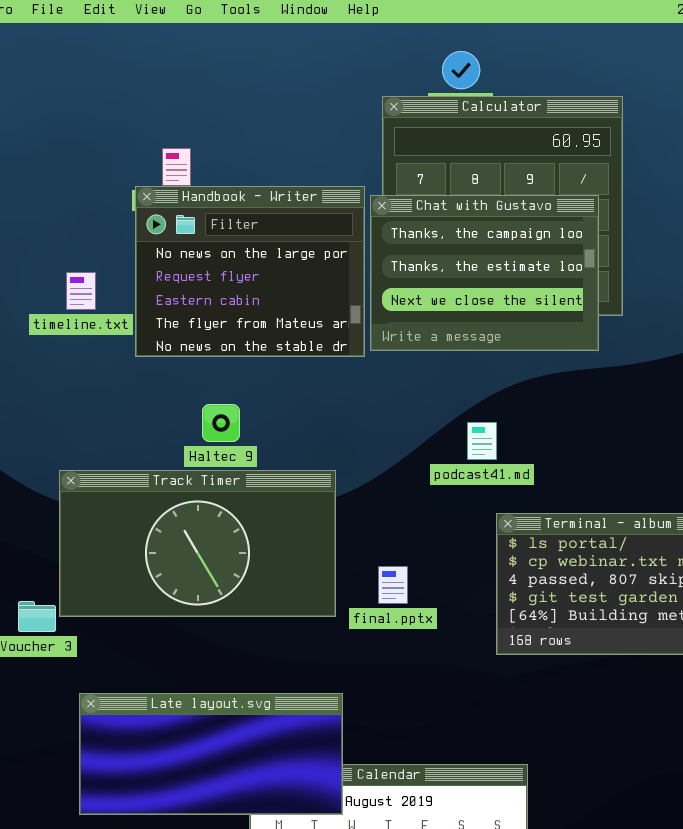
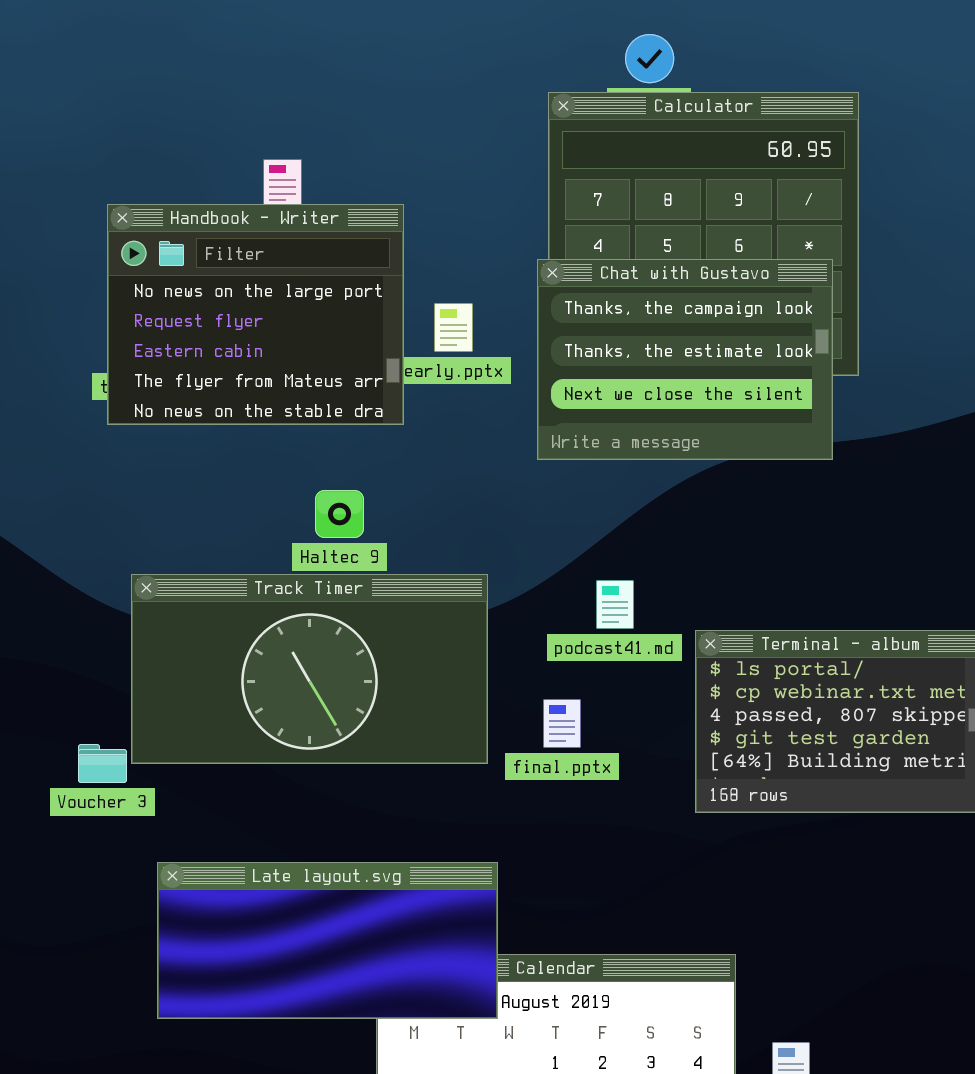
Handbook - Writer: [135,186,365,357] -> [107,204,404,425], moved
Chat with Gustavo: [370,195,599,351] -> [537,259,833,460], moved
podcast41.md: [467,422,497,460] -> [596,580,634,629], moved

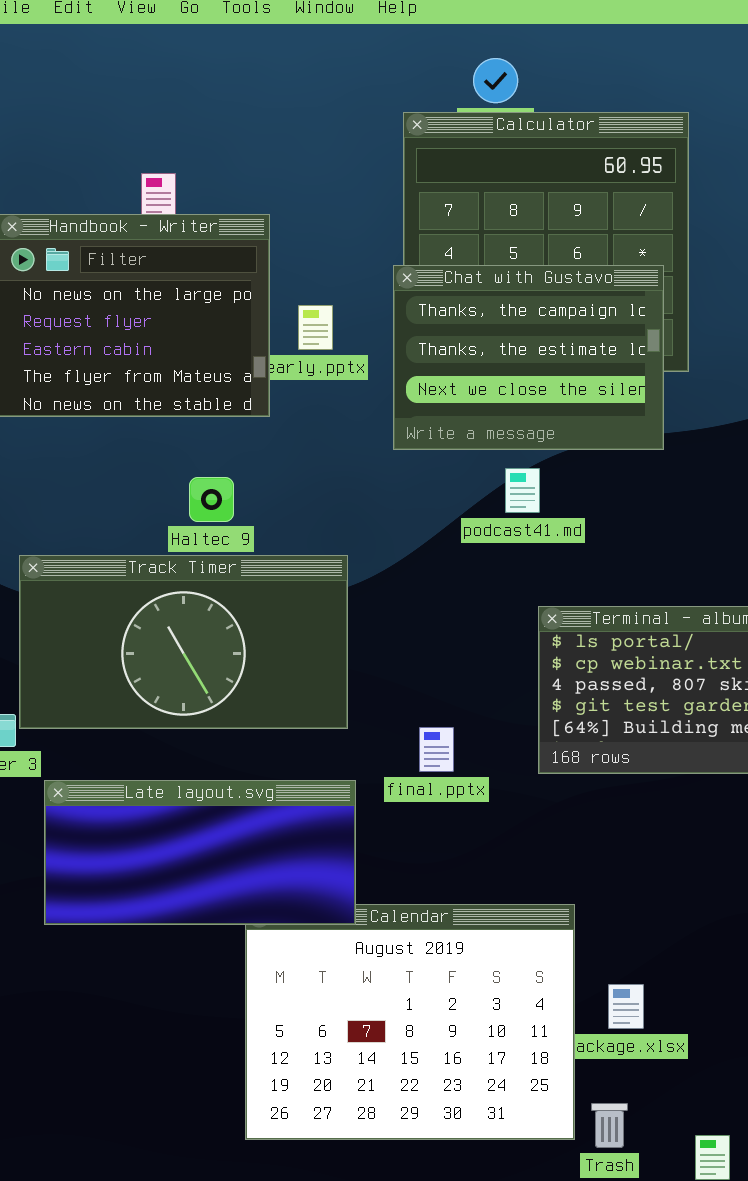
podcast41.md: [596,580,634,629] -> [505,468,540,513], moved
final.pptx: [543,699,581,748] -> [419,727,454,772], moved
Late layout.svg: [157,862,498,1019] -> [44,780,356,925], moved

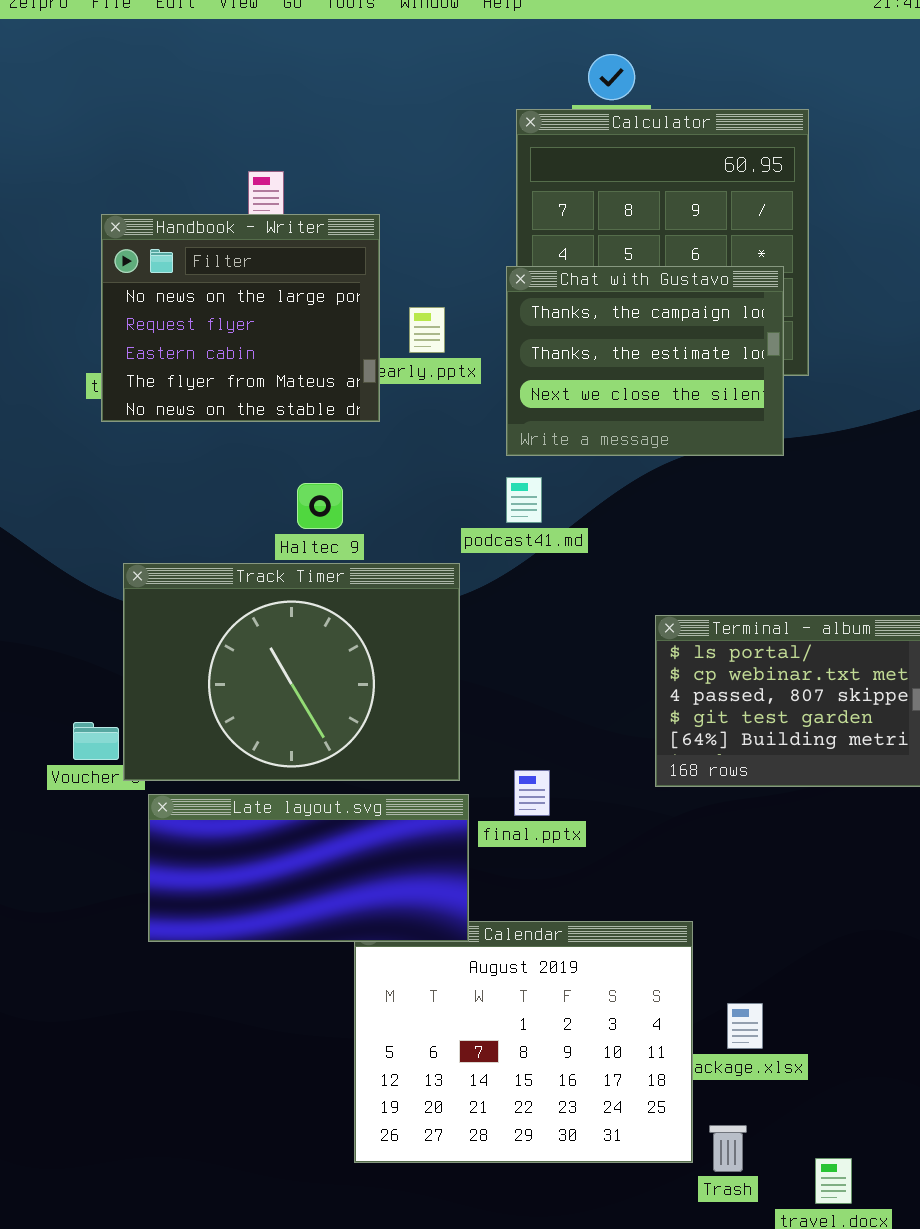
podcast41.md: [505,468,540,513] -> [506,477,542,523], moved
Track Timer: [19,555,348,729] -> [123,563,460,781], resized
final.pptx: [419,727,454,772] -> [514,770,550,816], moved

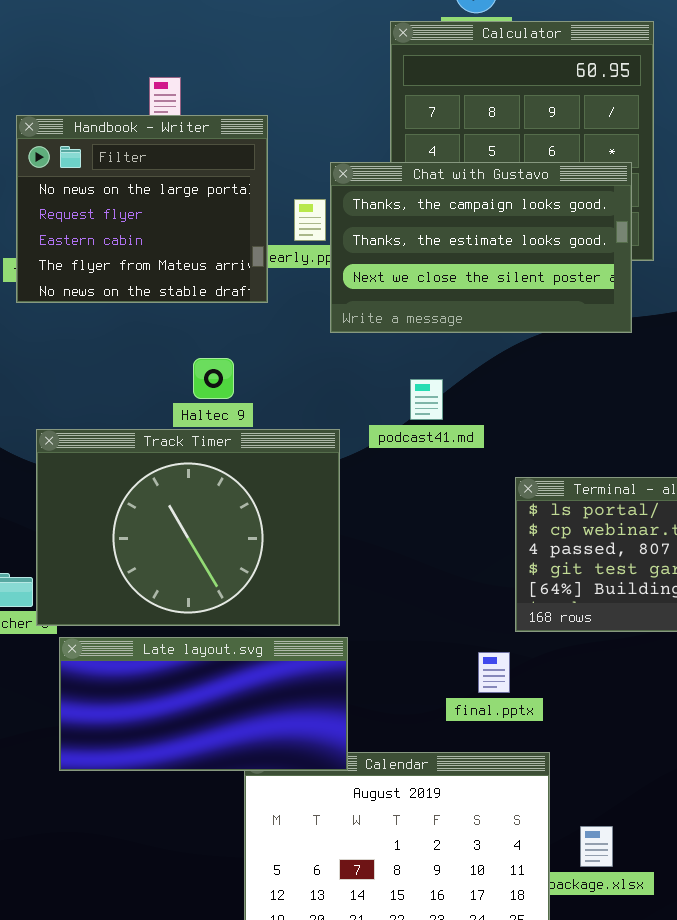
Chat with Gustavo: [506,266,784,456] -> [330,162,632,333], resized
podcast41.md: [506,477,542,523] -> [410,379,443,420], moved
final.pptx: [514,770,550,816] -> [478,652,510,693], moved

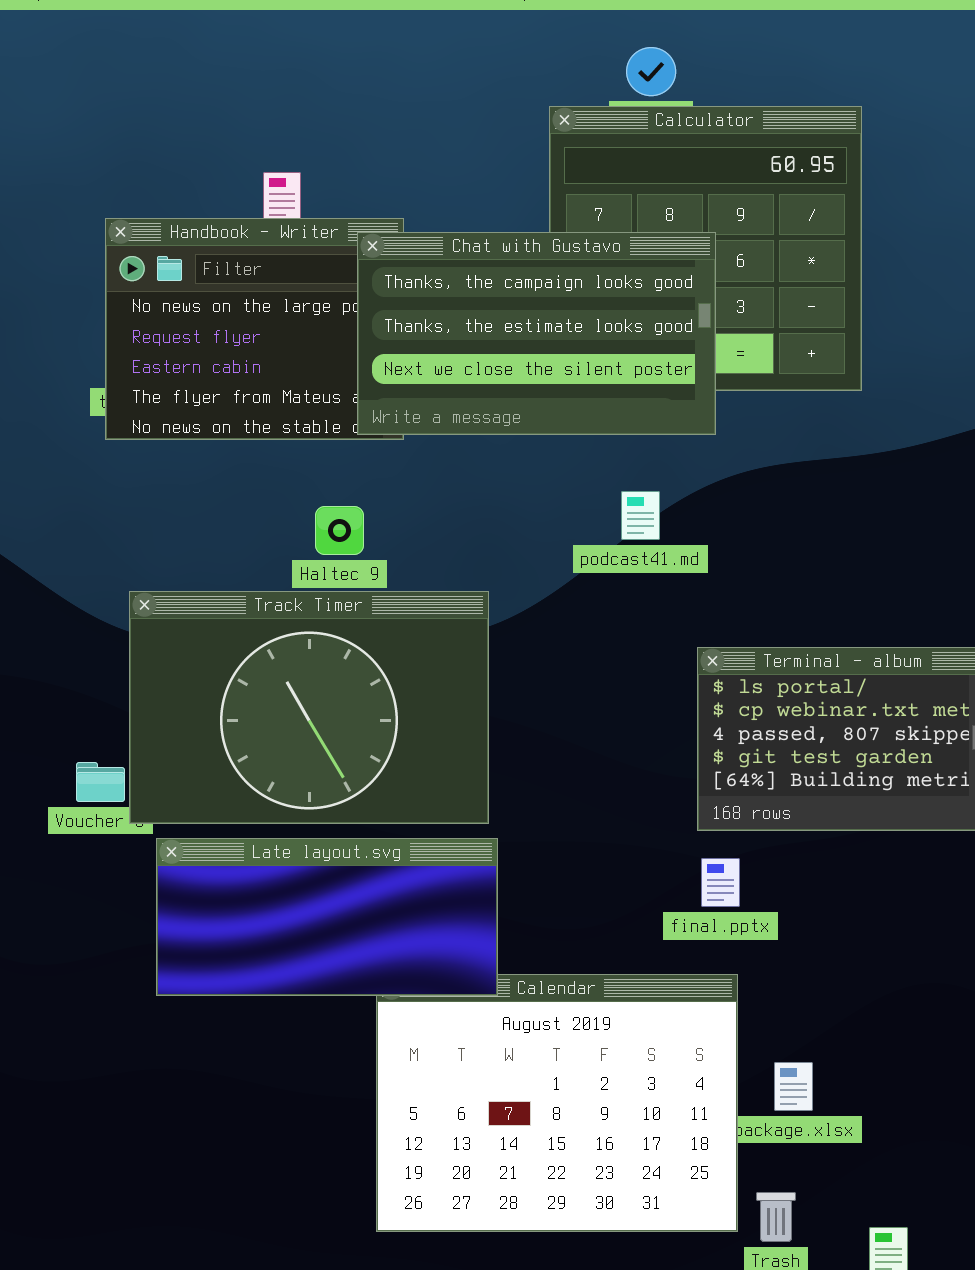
Chat with Gustavo: [330,162,632,333] -> [357,232,716,435], moved
podcast41.md: [410,379,443,420] -> [621,491,660,540], moved
final.pptx: [478,652,510,693] -> [701,858,740,907], moved

